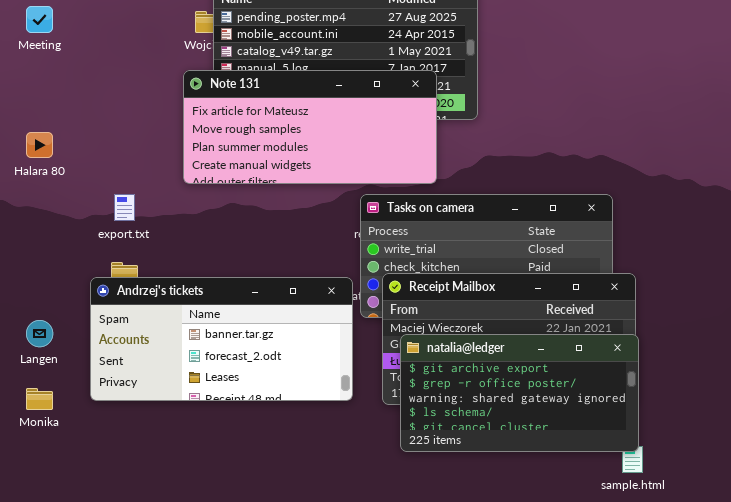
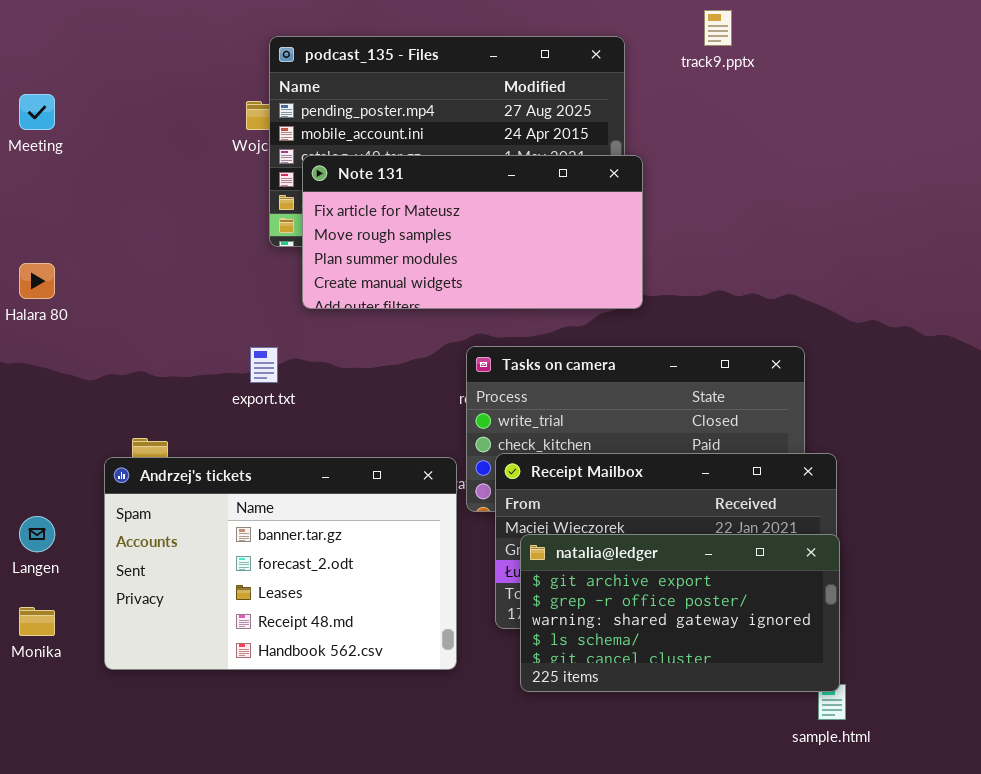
Note 131: [183,70,437,184] -> [302,155,643,309], moved
export.txt: [114,194,135,221] -> [250,347,278,383], moved
Andrzej's tickets: [90,277,353,401] -> [104,457,457,670], resized

